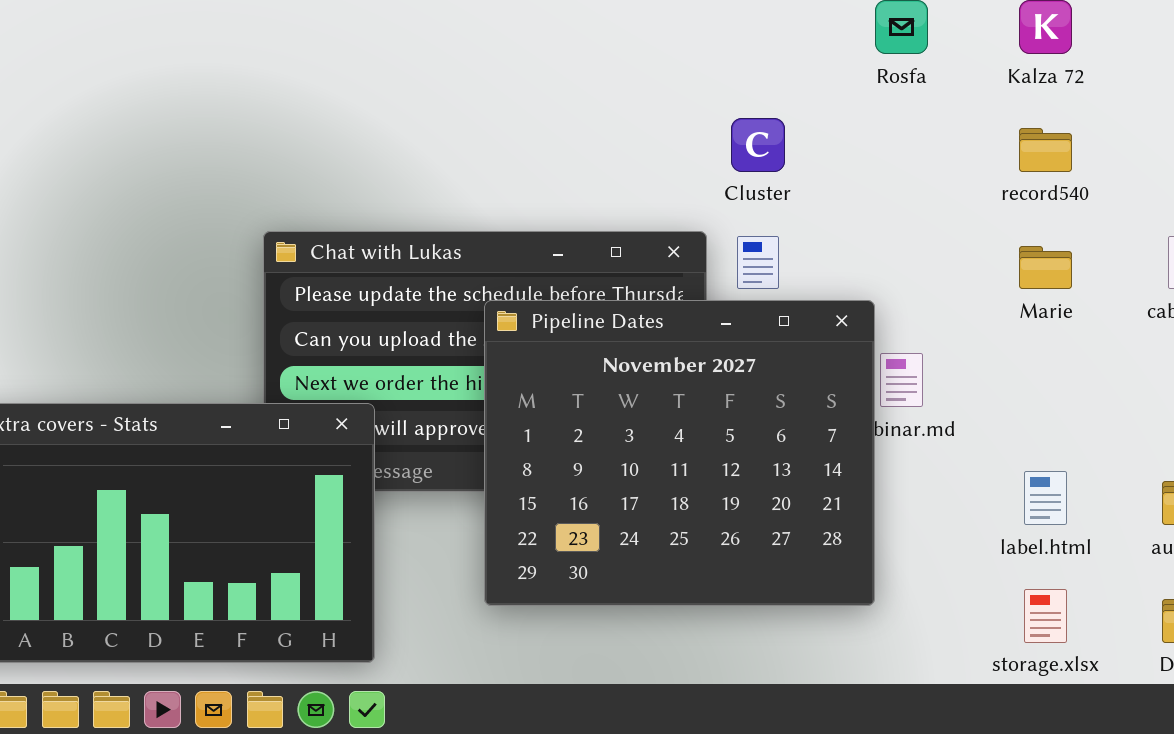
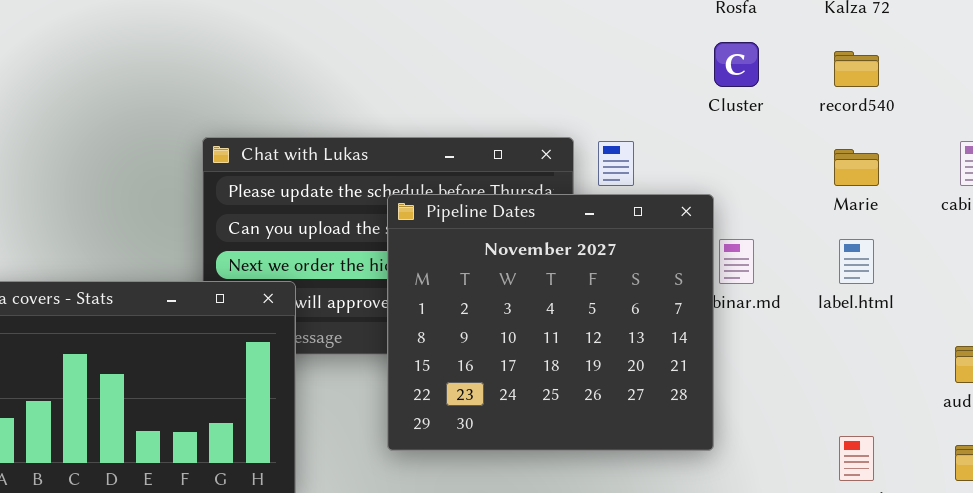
Cluster: [731,118,785,172] -> [714,42,759,87], moved
label.html: [1024,471,1067,525] -> [839,239,874,284], moved

